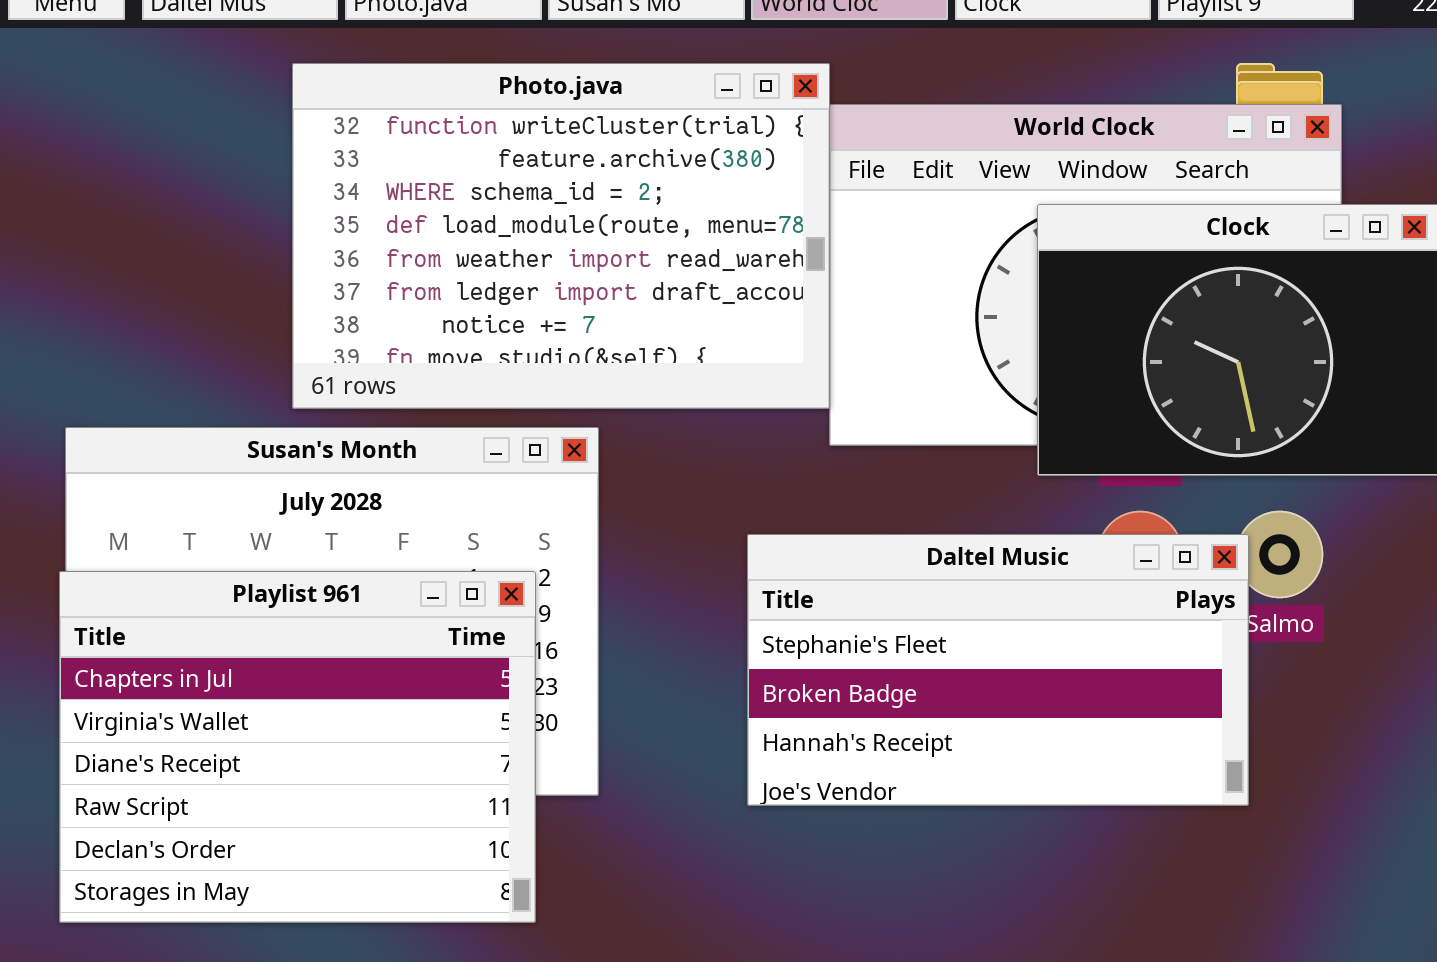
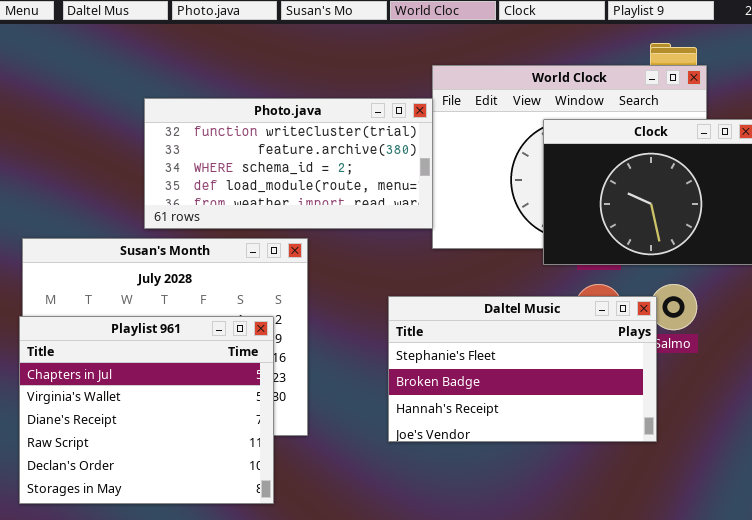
Photo.java: [292,63,830,409] -> [144,98,433,229], resized

